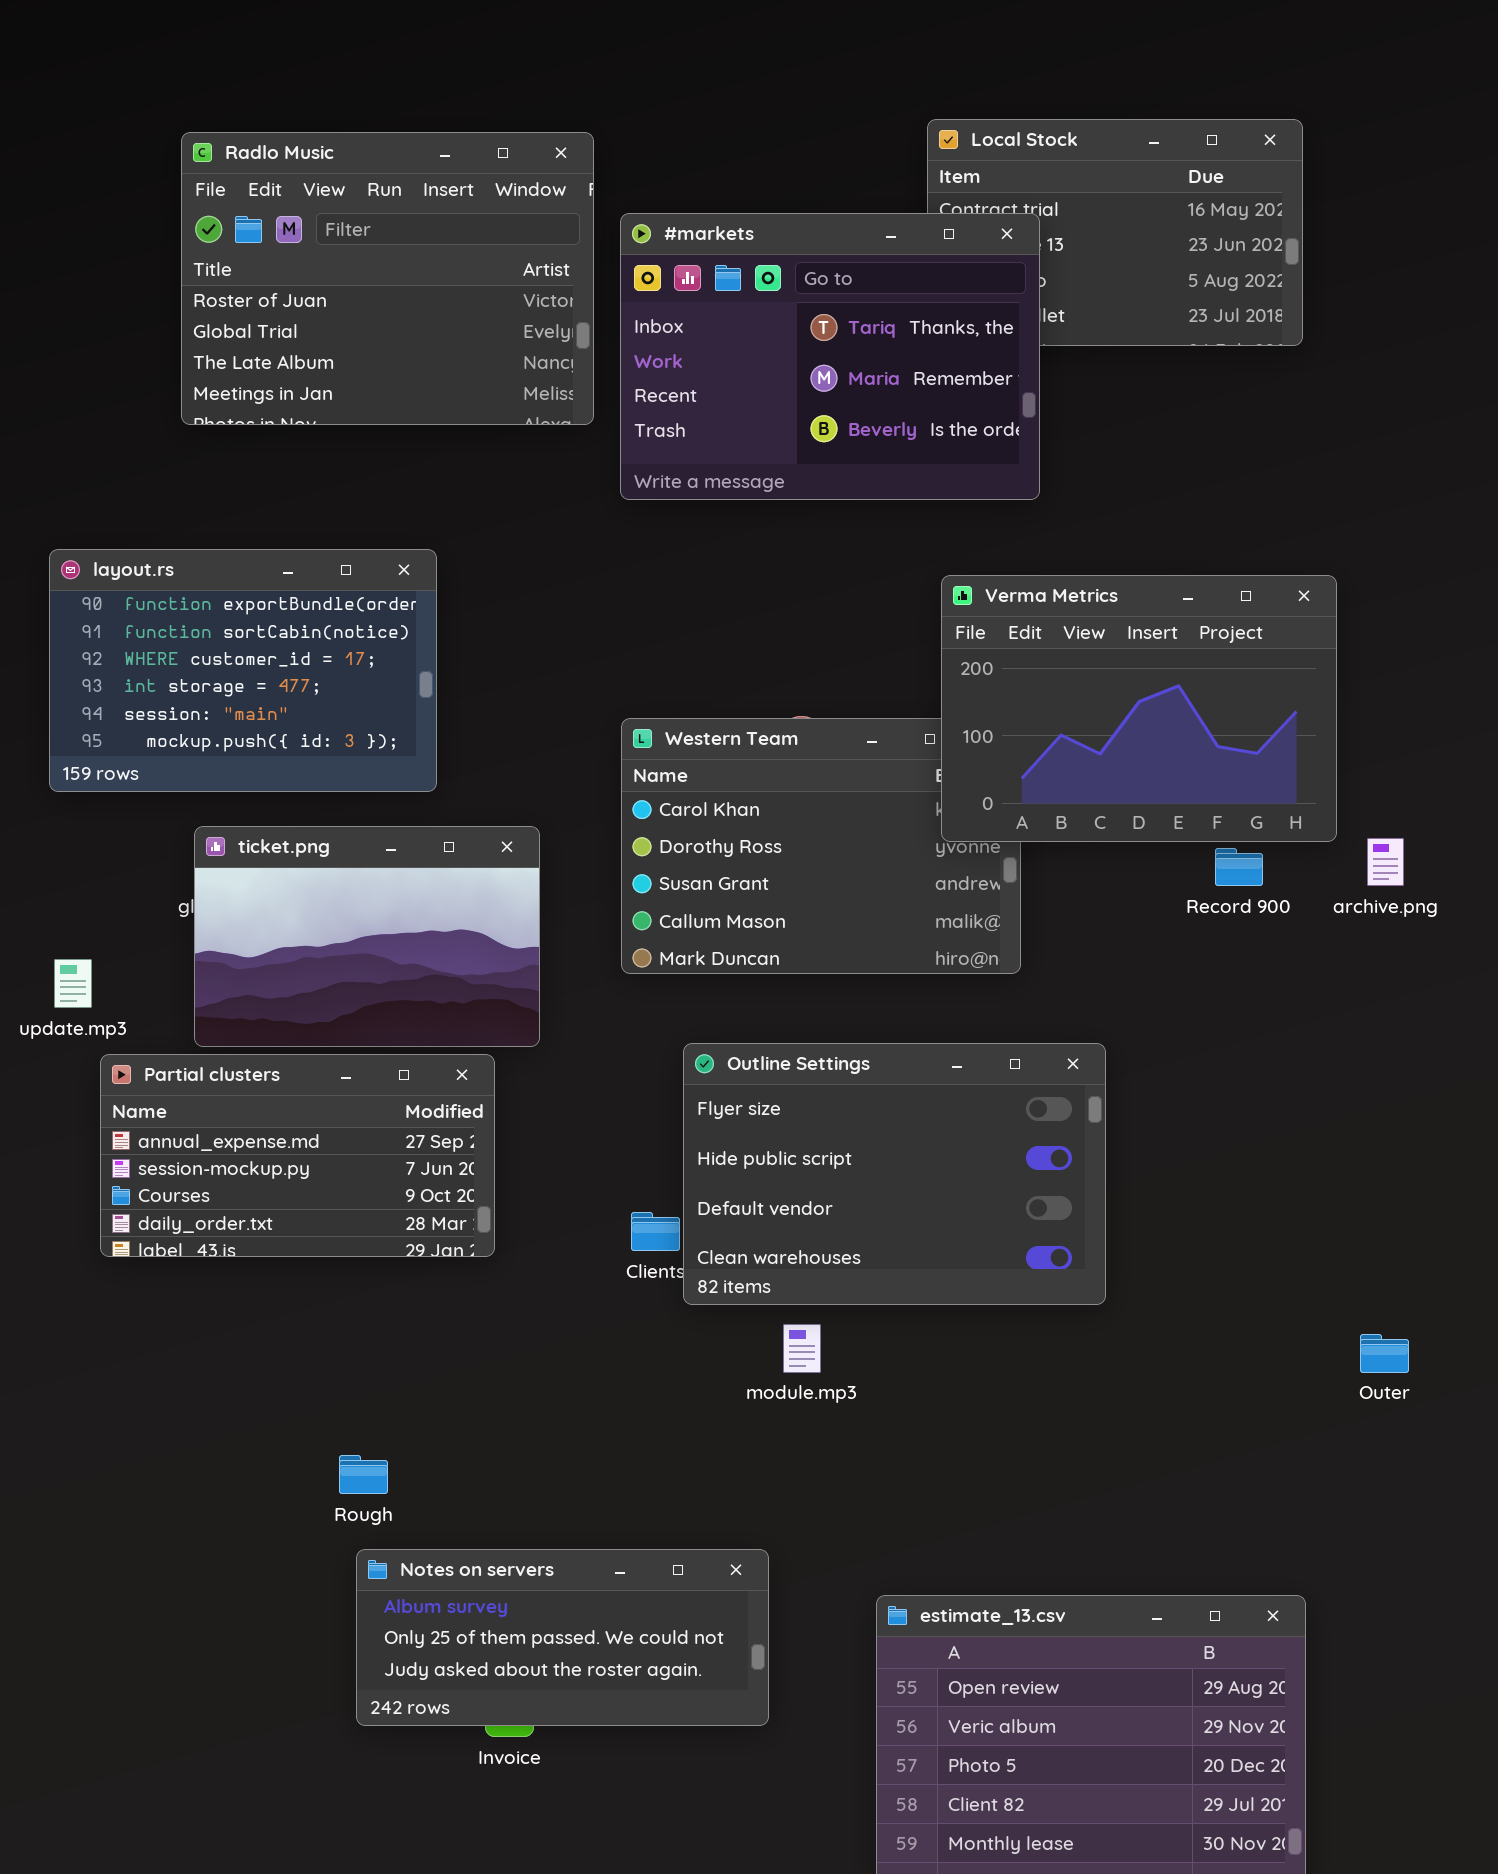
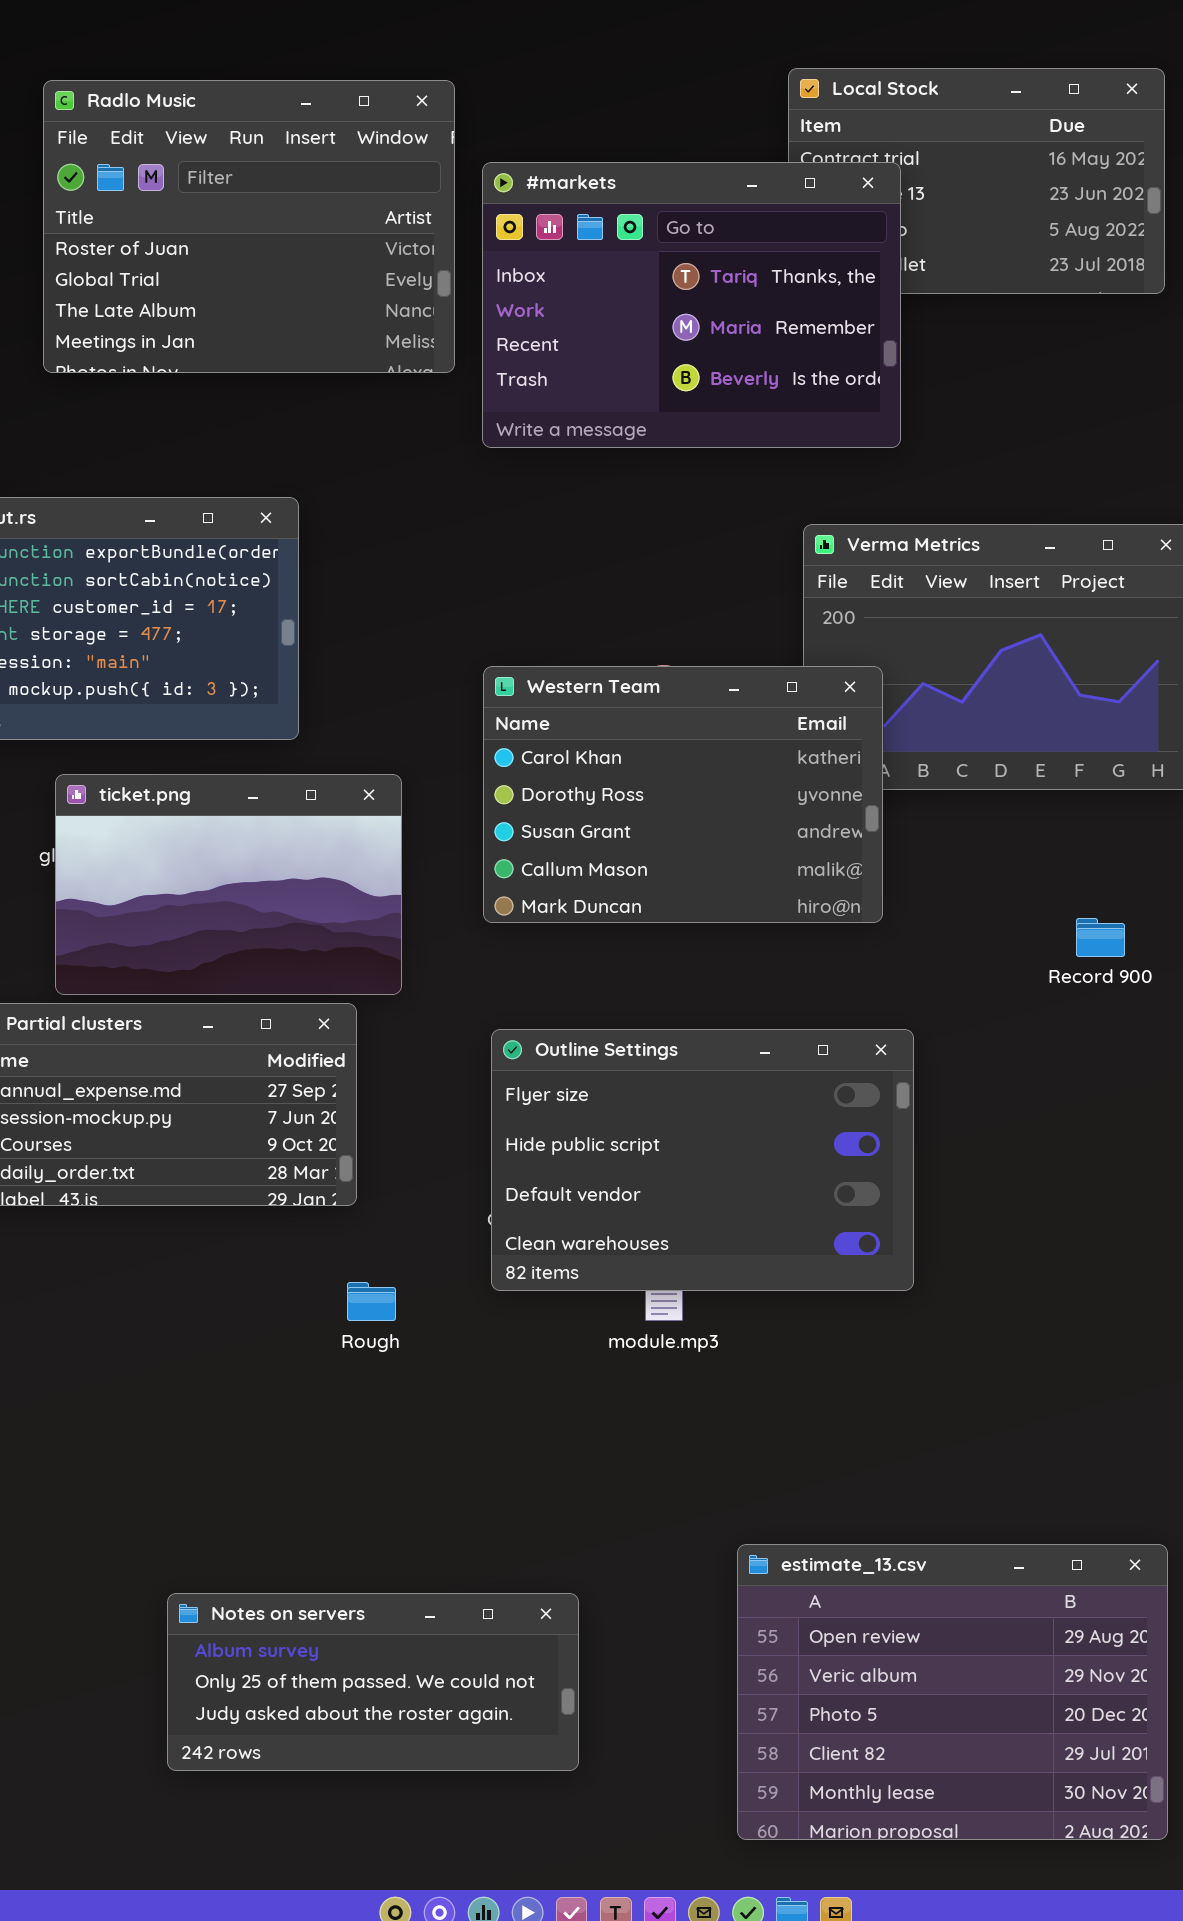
Western Team: [621,718,1021,974] -> [483,666,883,923], raised
Record 900: [1215,848,1263,886] -> [1076,918,1125,957], moved
Outline Settings: [683,1043,1106,1305] -> [491,1029,914,1291], moved
Rough: [339,1455,388,1494] -> [347,1282,396,1321], moved
Notes on servers: [356,1549,769,1726] -> [167,1593,579,1771], moved

